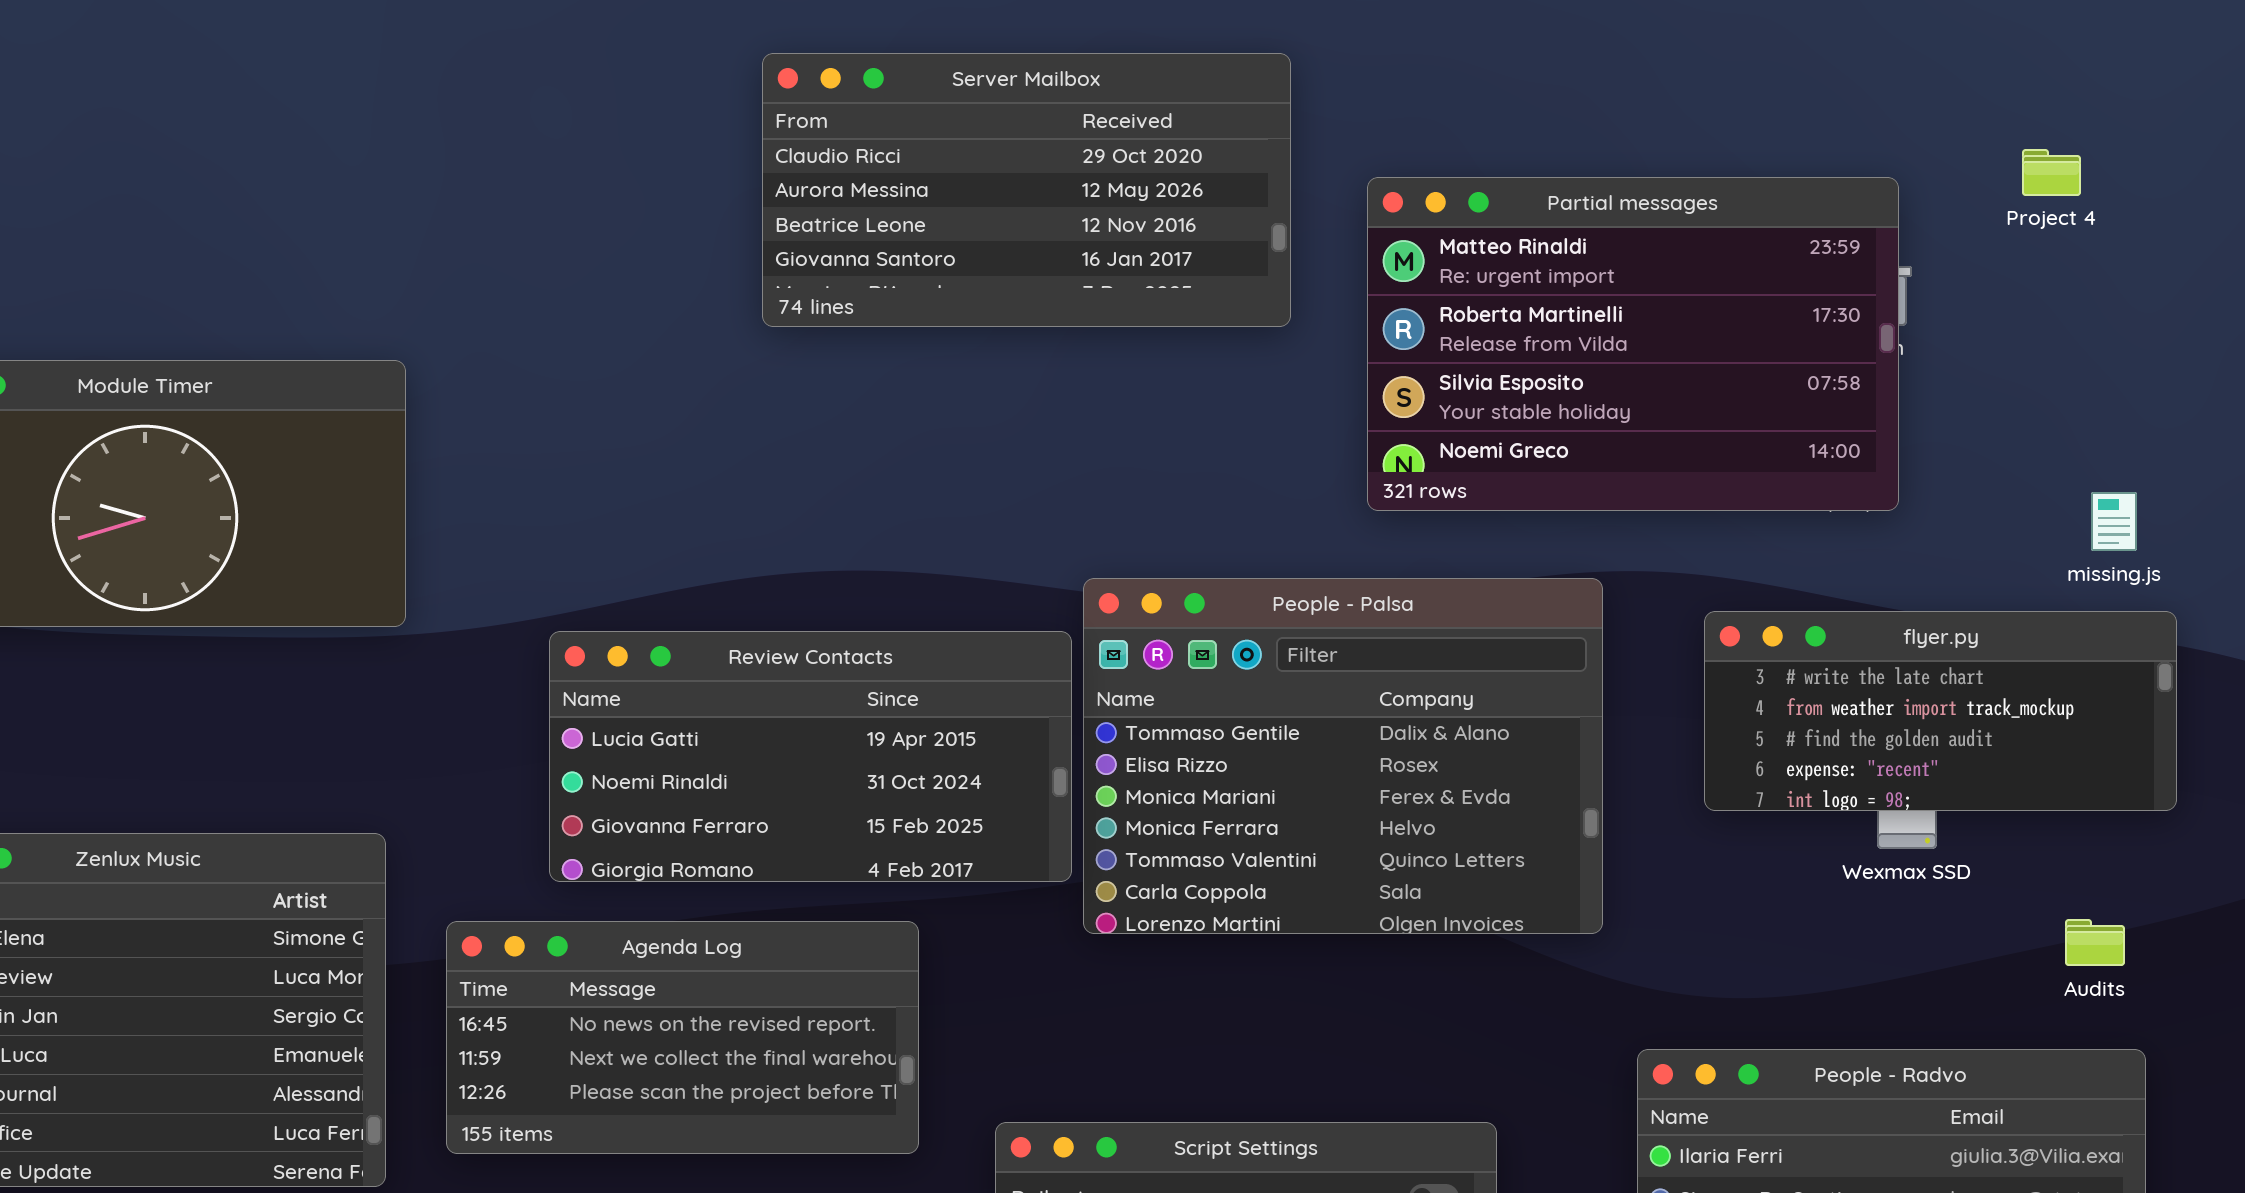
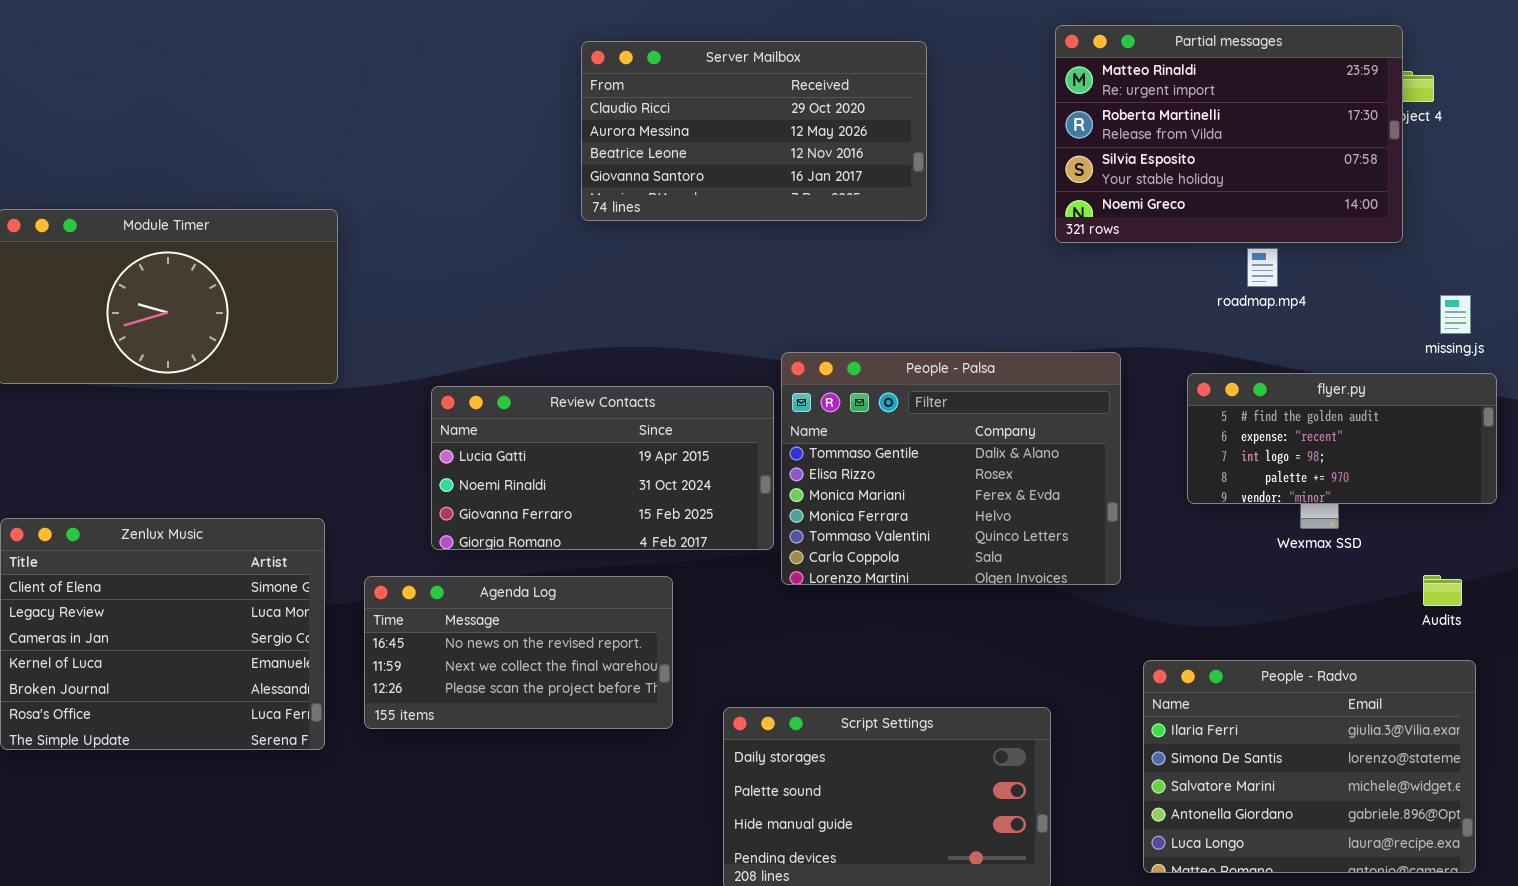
Server Mailbox: [762,53,1291,327] -> [581,41,927,221], moved
Partial messages: [1367,177,1899,511] -> [1055,25,1403,243], moved
flyer.py: [1704,611,2177,811] -> [1187,373,1497,504], scrolled down 2 rows

